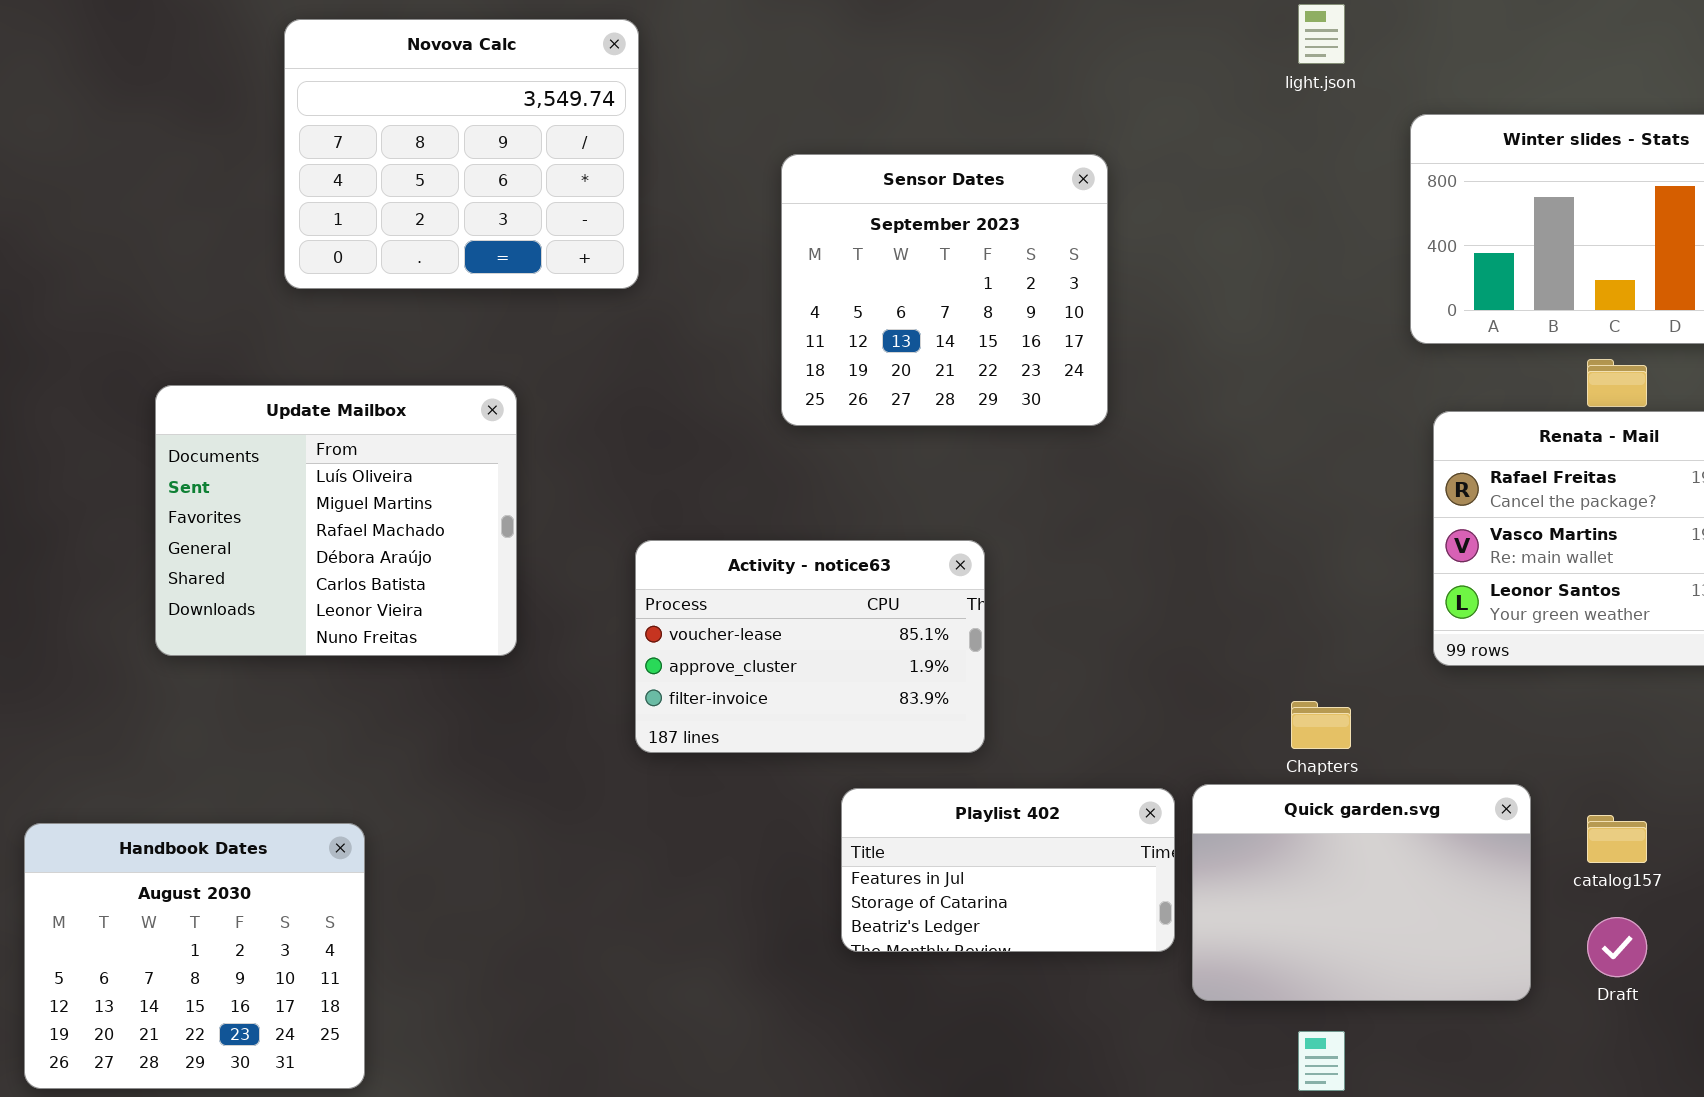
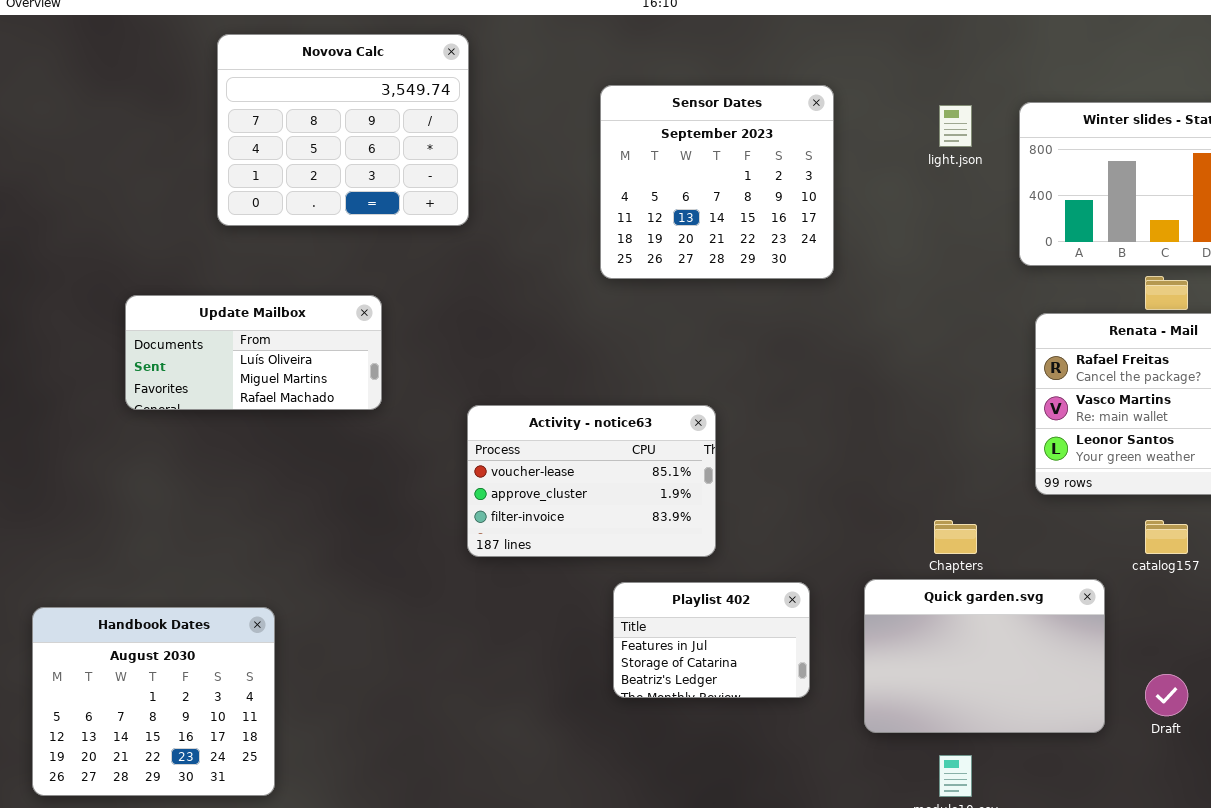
light.json: [1298,4,1345,64] -> [939,105,972,147], moved
Sensor Dates: [781,154,1108,426] -> [600,85,834,279], moved
Update Mailbox: [155,385,517,656] -> [125,295,382,410], resized
Playlist 402: [841,788,1175,952] -> [613,582,810,698], resized
catalog157: [1587,815,1647,863] -> [1145,520,1188,554], moved

